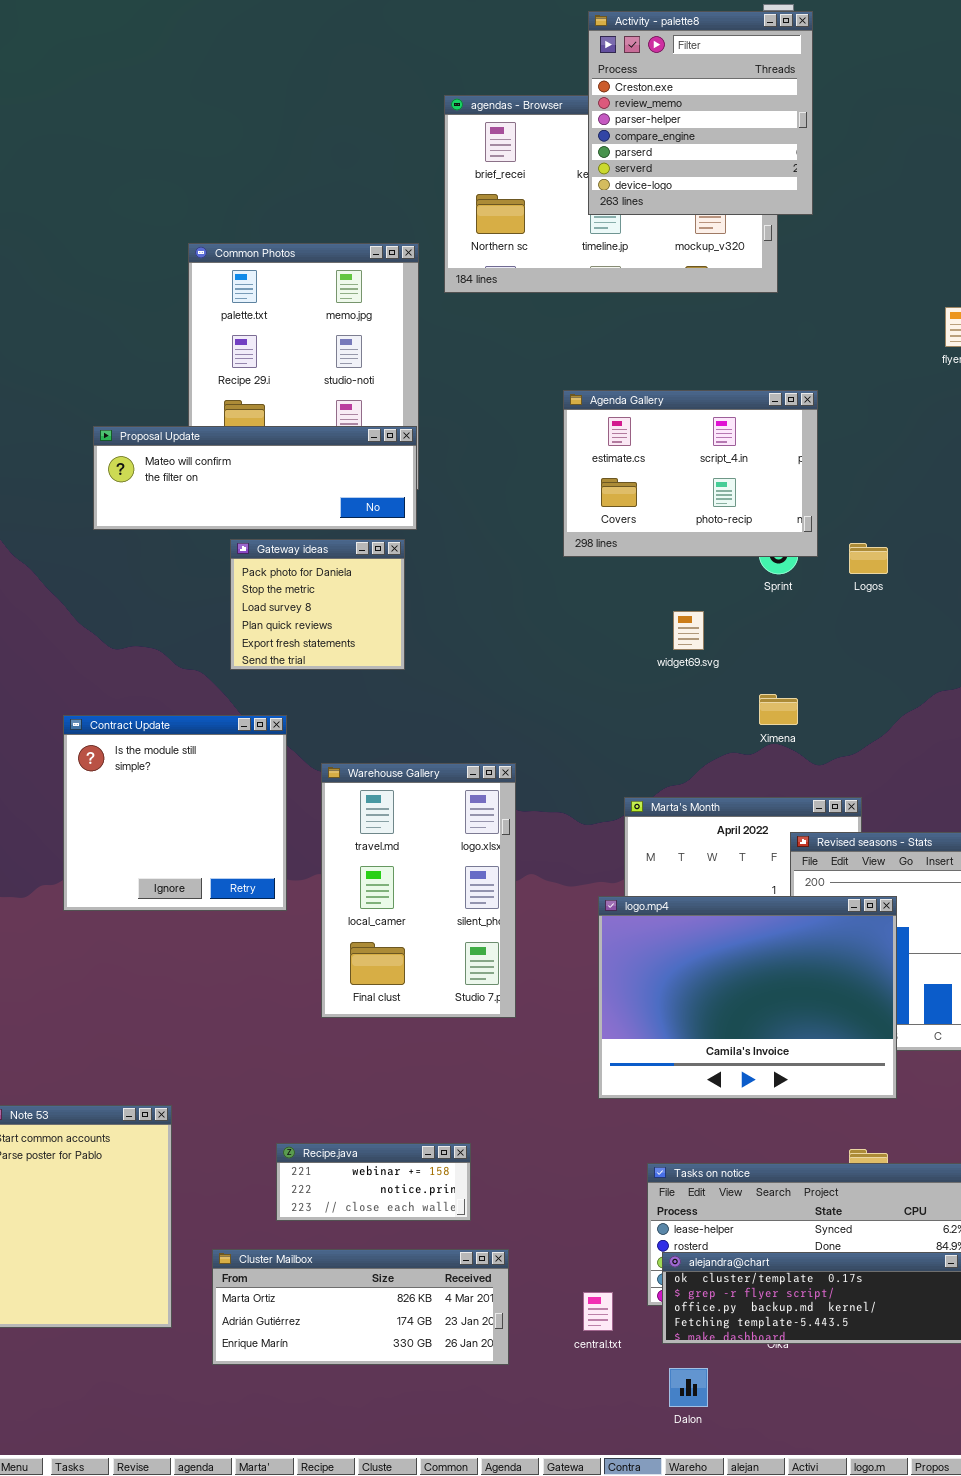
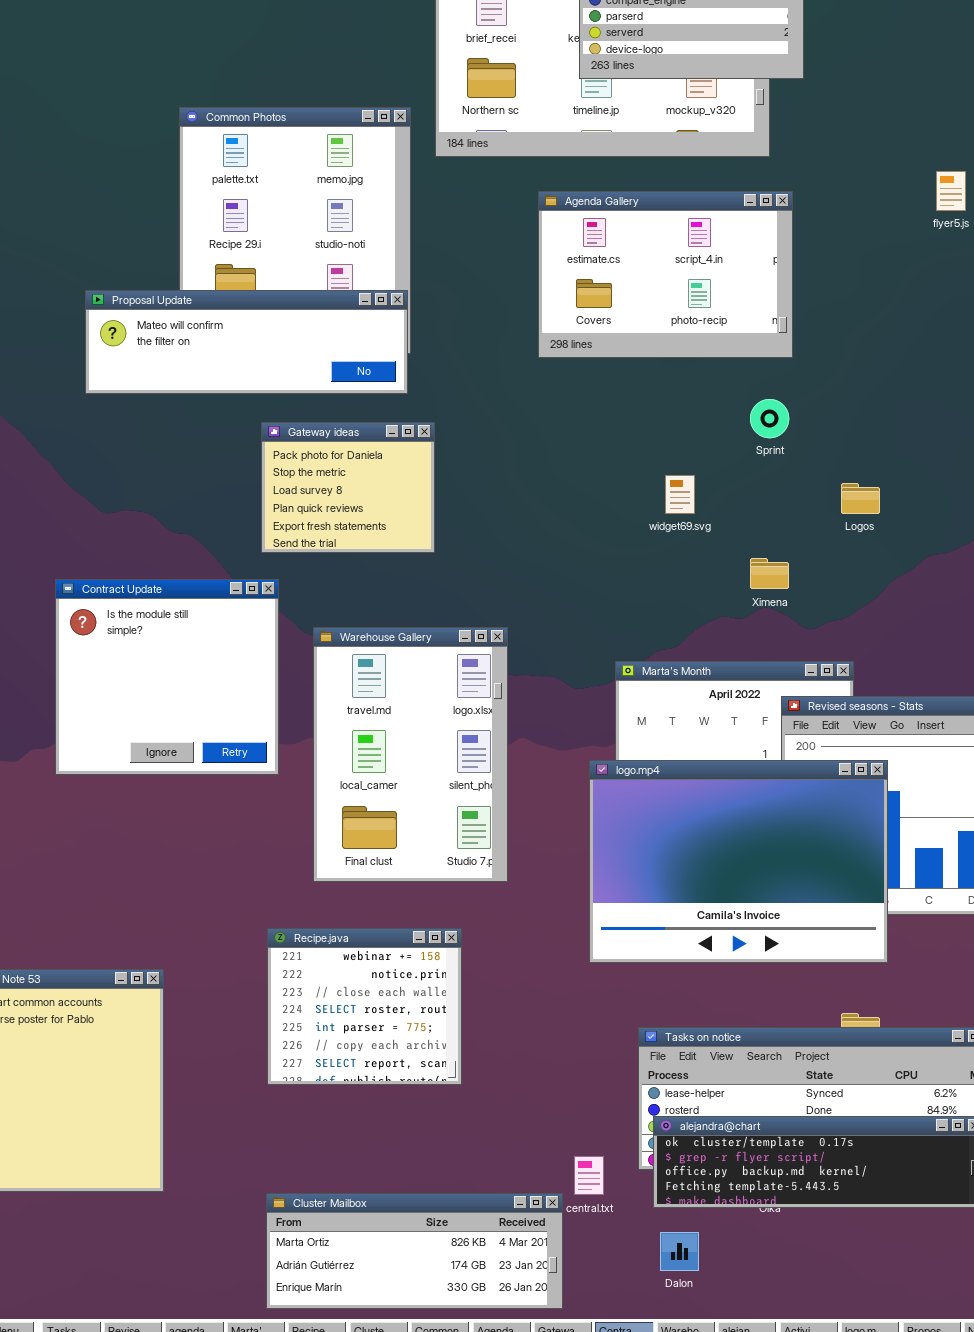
Agenda Gallery: [563,390,818,557] -> [538,191,793,358], moved
Gateway ideas: [230,539,405,670] -> [261,422,435,553], moved
Logos: [849,543,888,574] -> [841,483,880,514], moved
Recipe.java: [276,1143,471,1221] -> [267,928,462,1085], resized
Cluster Mailbox: [212,1249,509,1365] -> [266,1193,563,1309], moved

